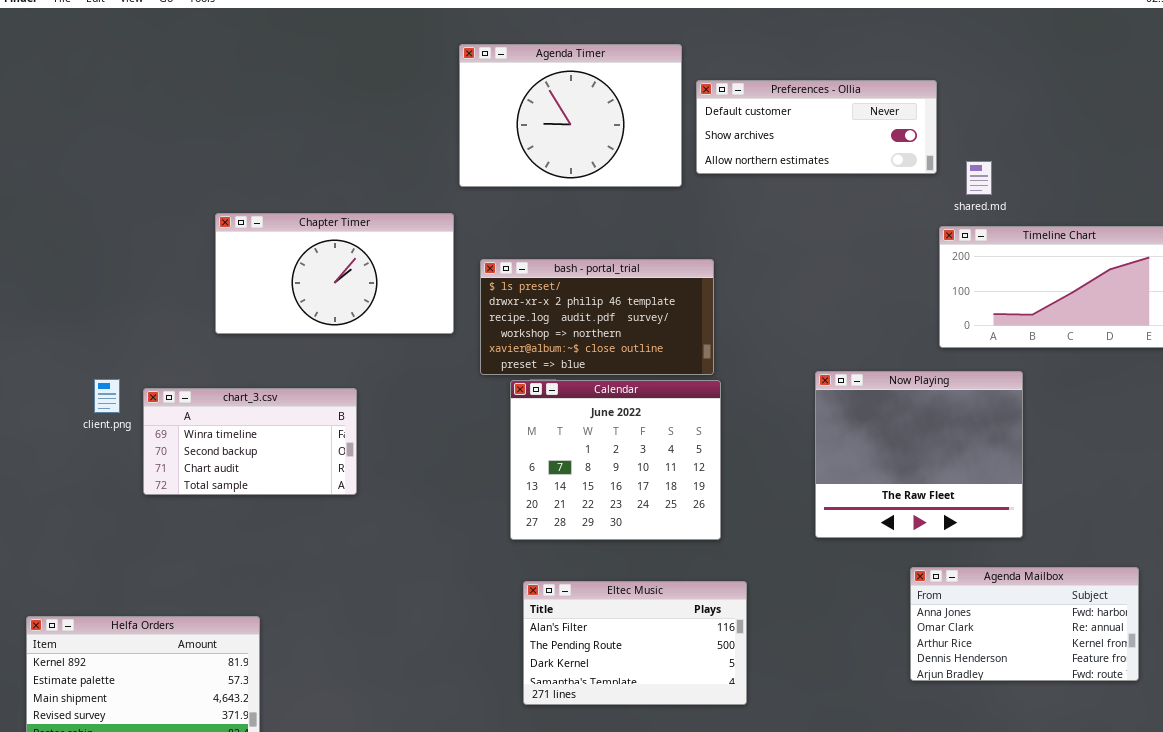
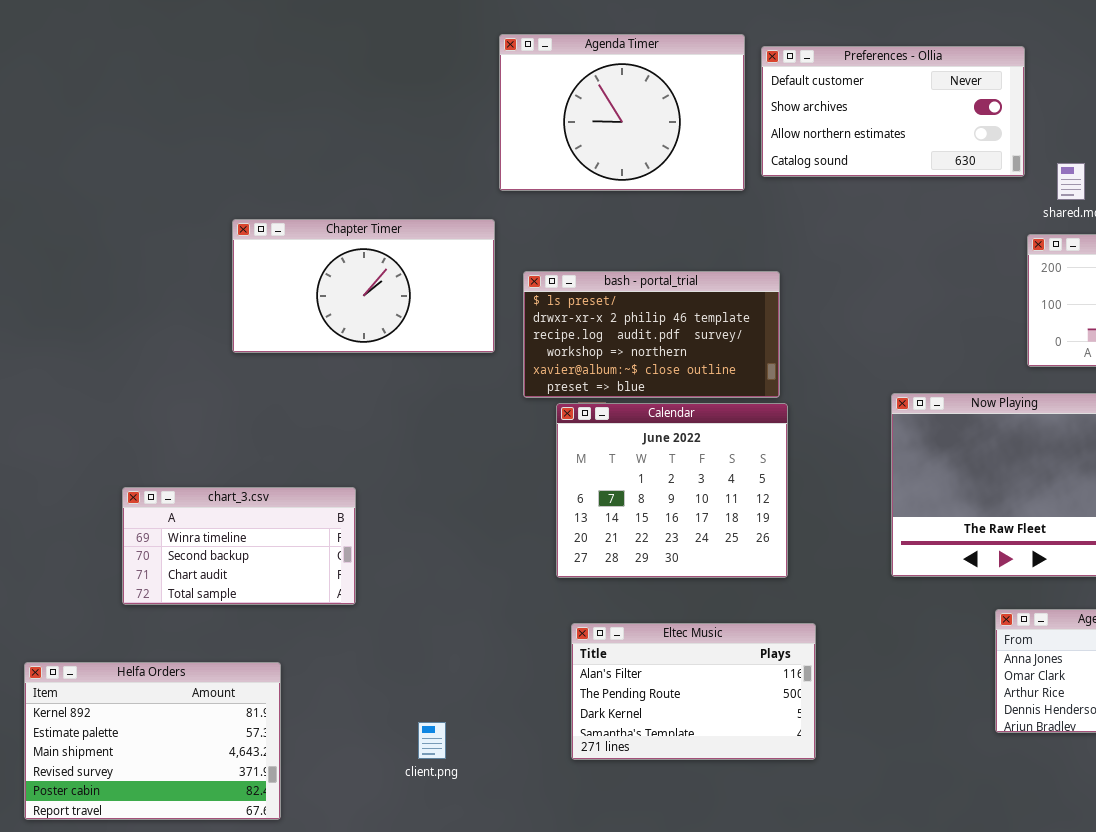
Preferences - Ollia: [696,80,937,174] -> [761,46,1025,177], resized
client.png: [94,379,120,413] -> [418,722,446,759], moved
chart_3.csv: [143,388,357,495] -> [122,487,356,605], moved

